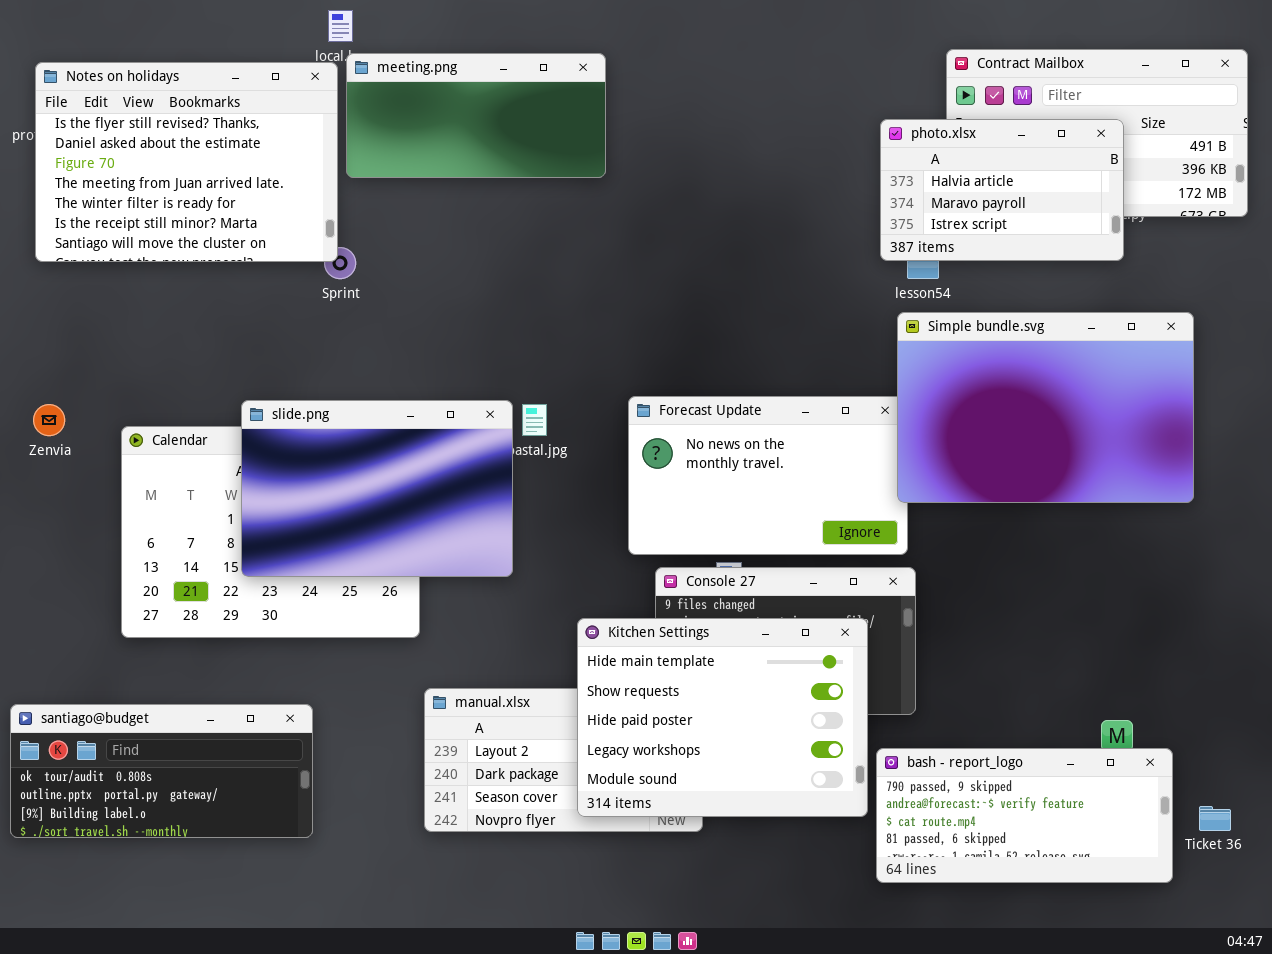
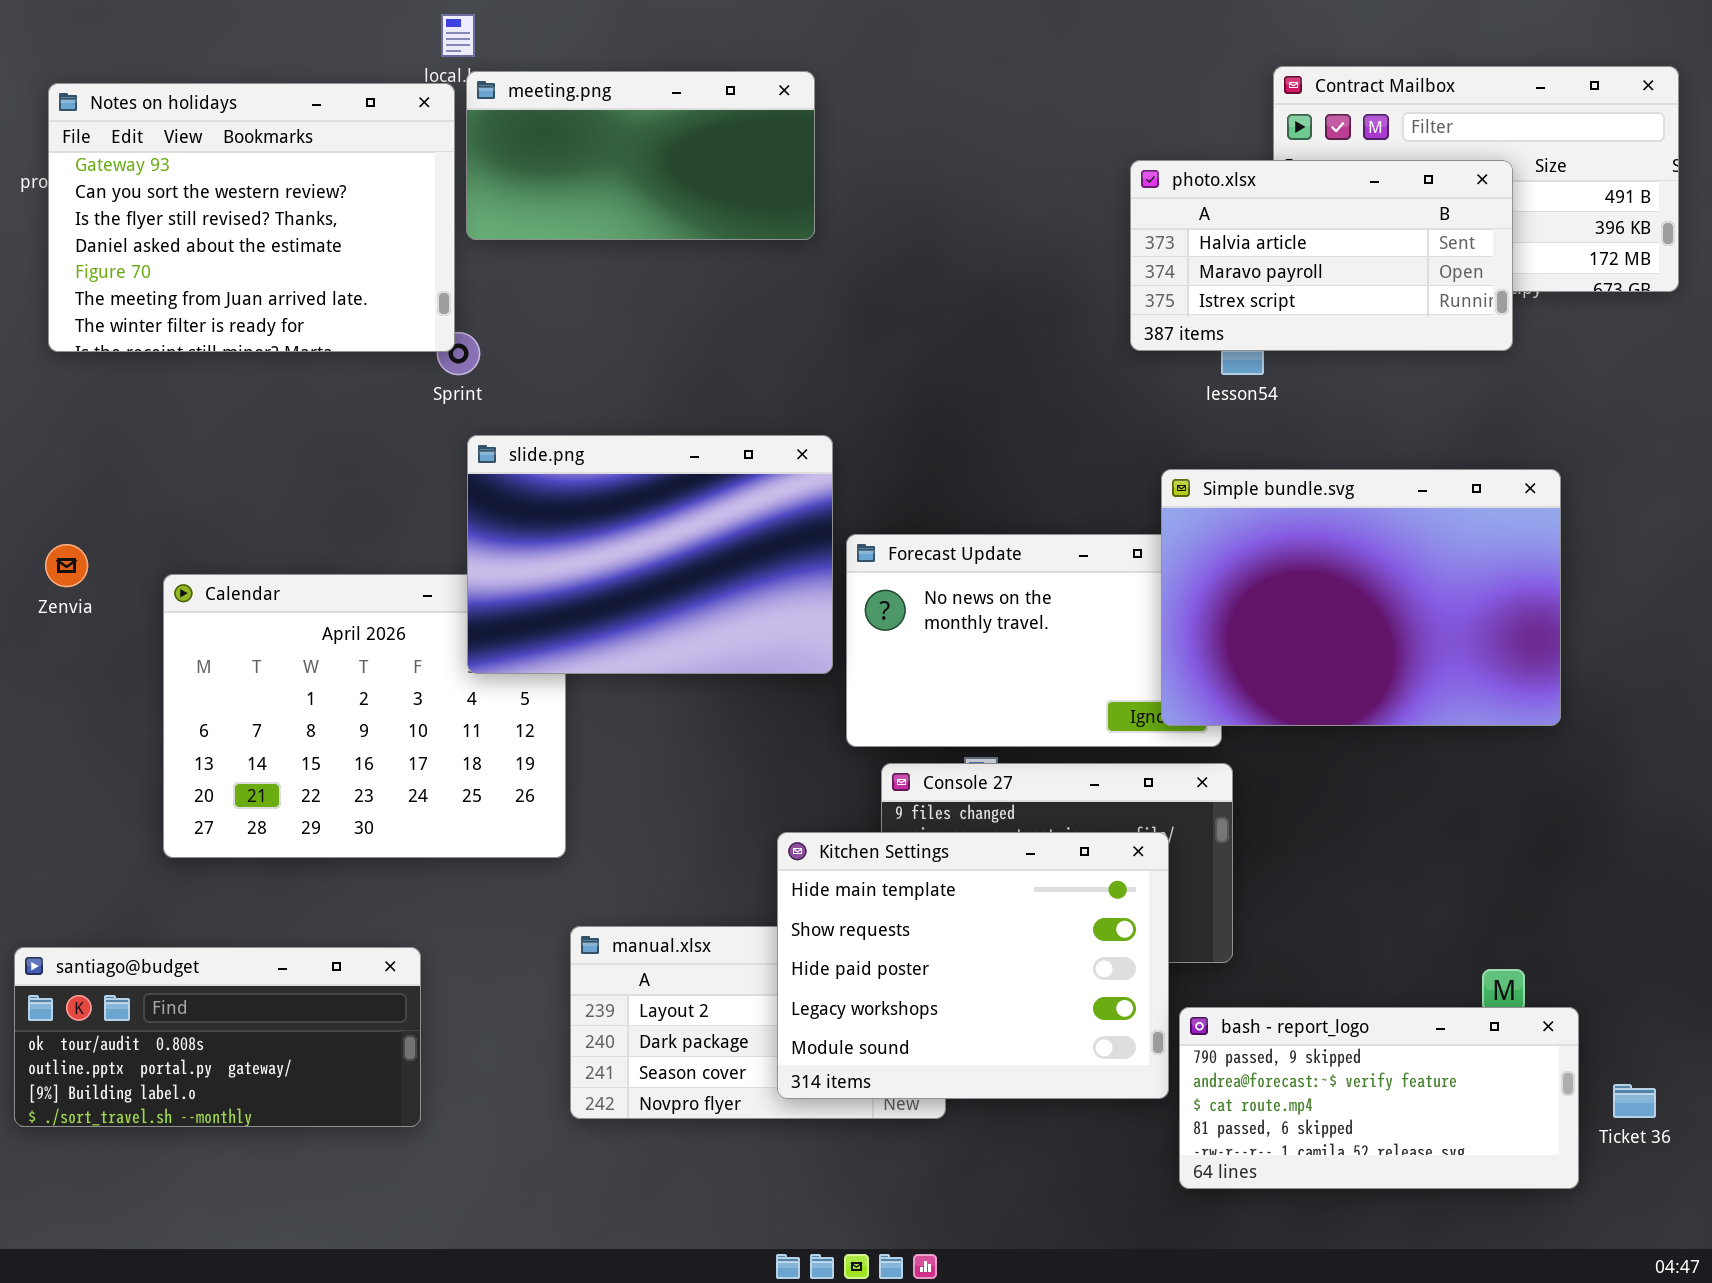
Notes on holidays: [35,62,338,262] -> [48,83,455,352], scrolled up 2 rows
photo.xlsx: [880,119,1124,261] -> [1130,160,1513,351], resized
Simple bundle.svg: [897,312,1194,503] -> [1161,469,1561,726], moved
slide.png: [241,400,513,577] -> [467,435,833,674], moved

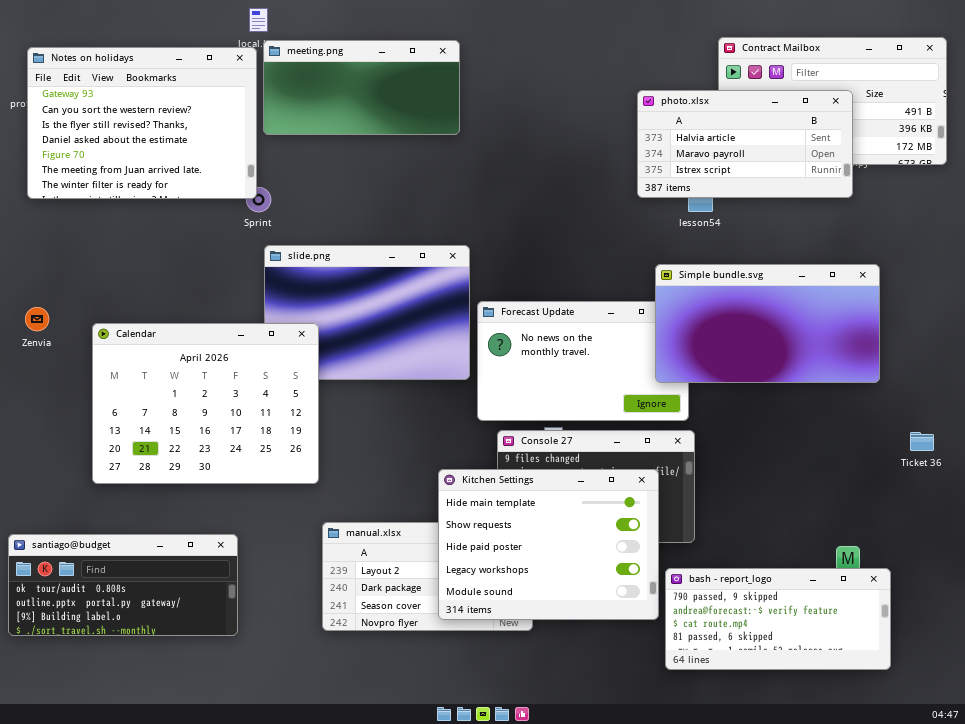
Simple bundle.svg: [1161,469,1561,726] -> [655,264,880,383], resized
Calendar: [163,574,566,858] -> [92,323,319,484], raised
Ticket 36: [1613,1084,1656,1118] -> [910,432,934,451], moved

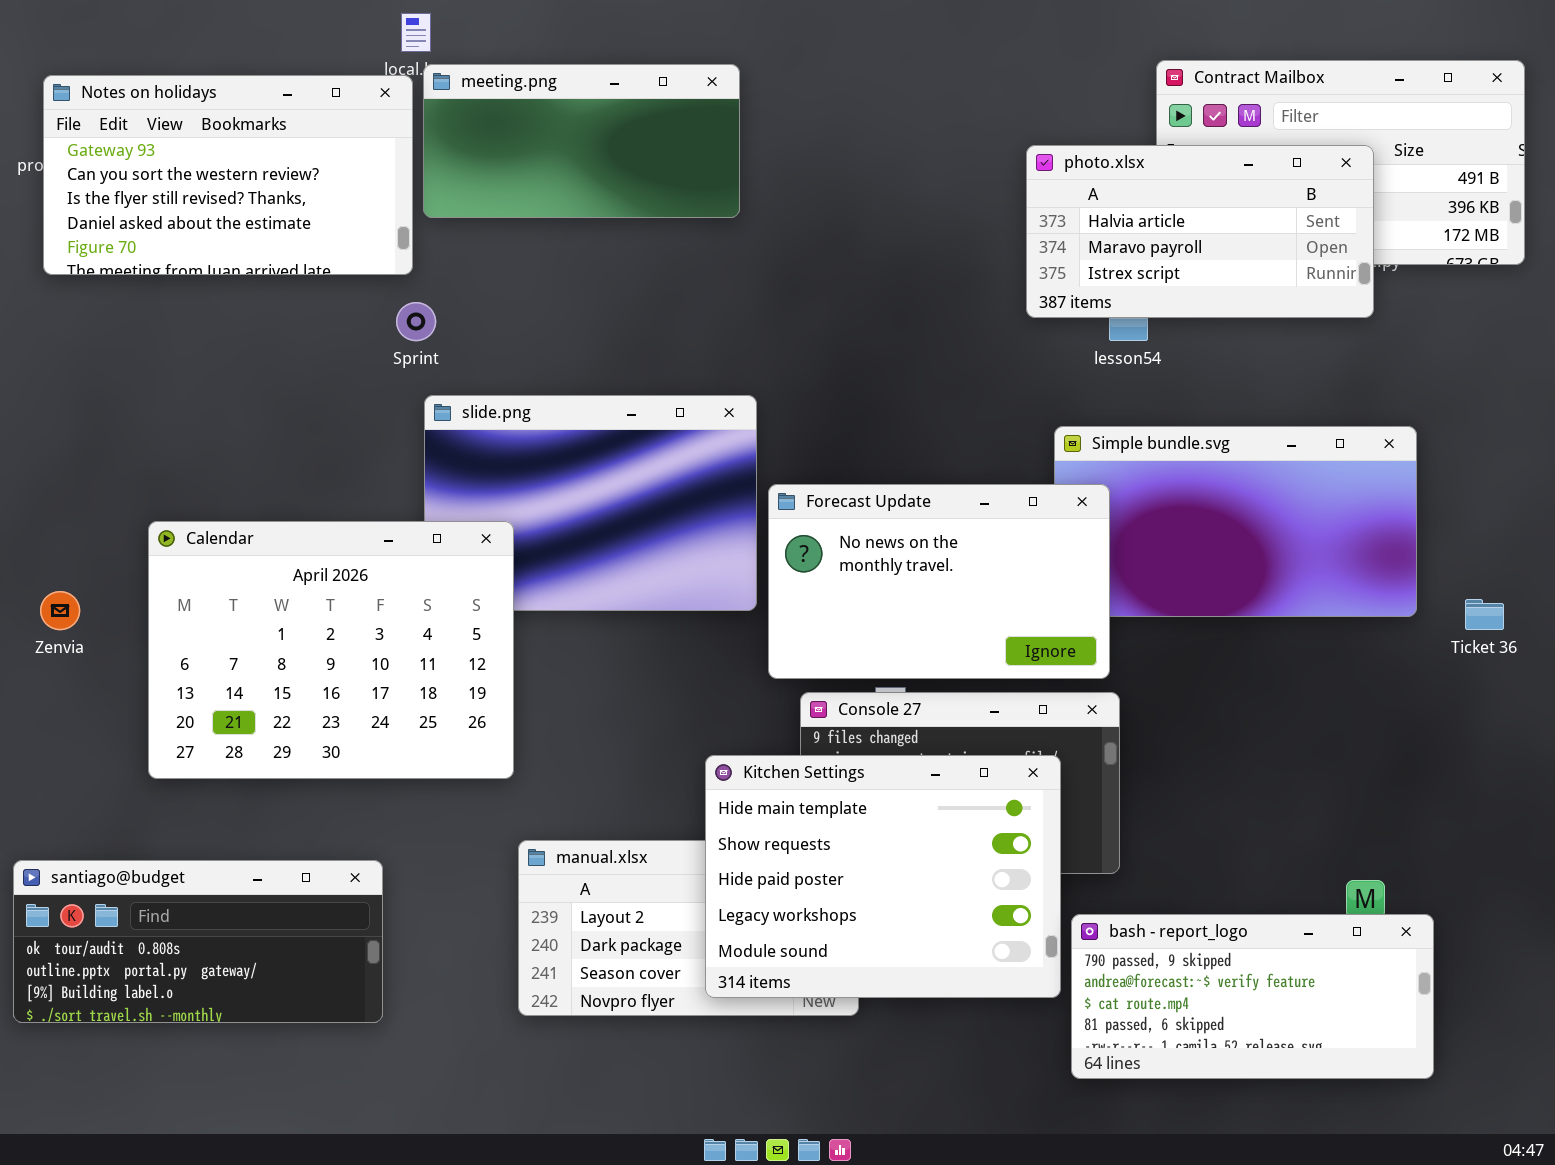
Notes on holidays: [27,47,257,199] -> [43,75,413,275], resized
Forecast Update: [477,301,689,421] -> [768,484,1110,679], raised
Zenvia: [25,307,49,331] -> [40,591,80,630], moved
Ticket 36: [910,432,934,451] -> [1465,599,1504,630], moved

